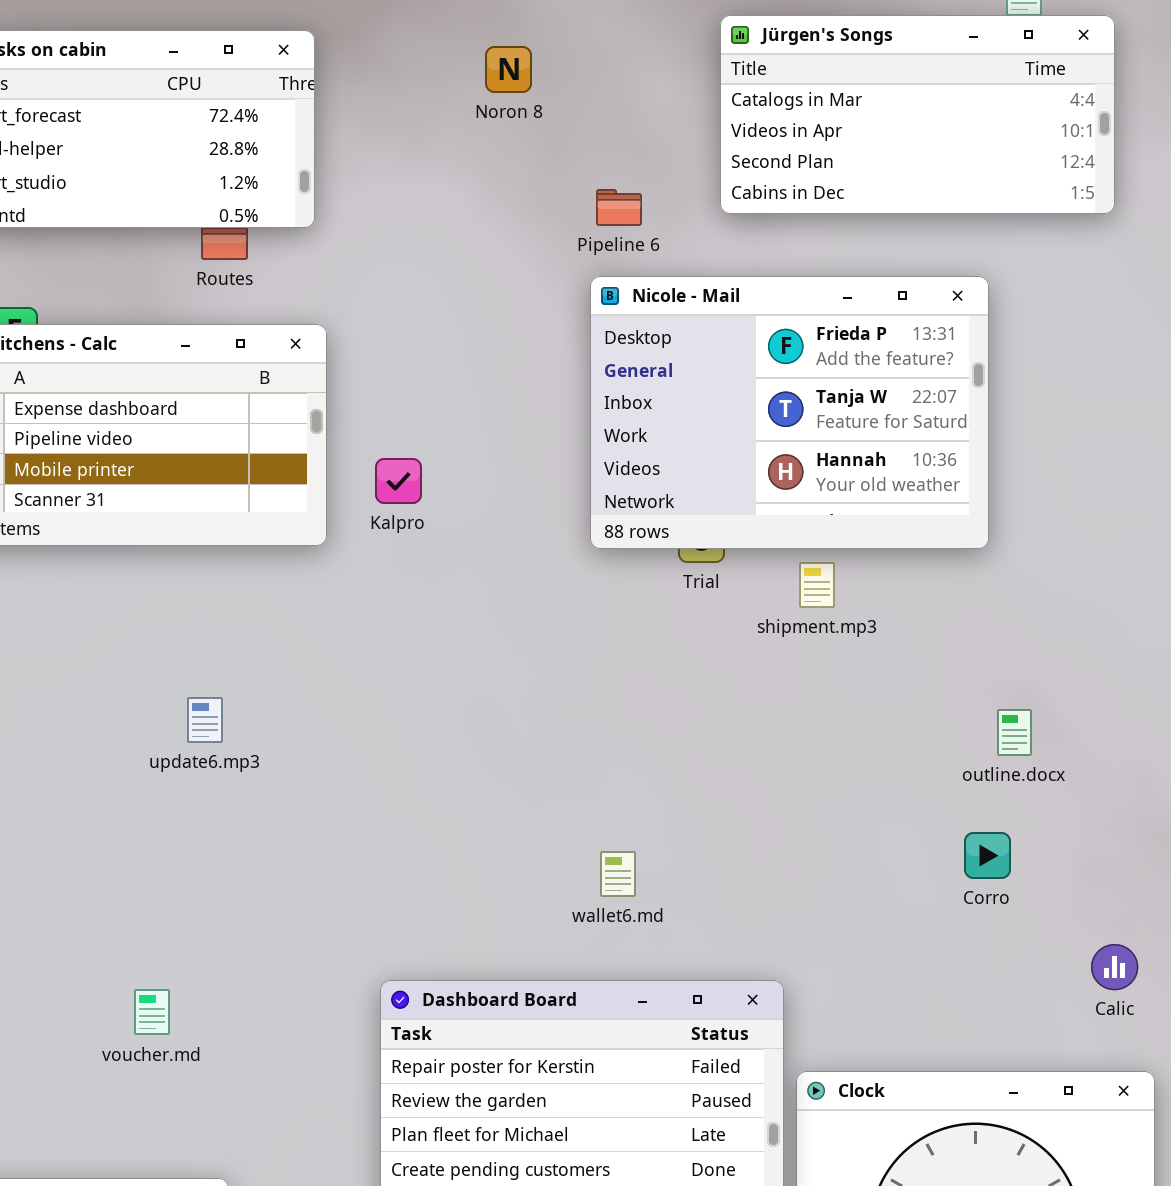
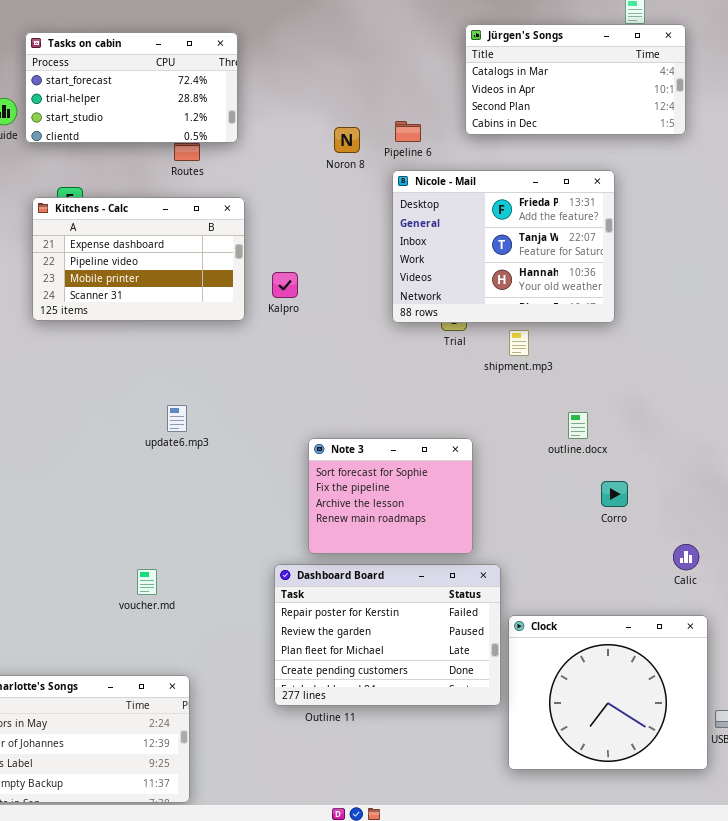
Noron 8: [485,46,532,93] -> [334,127,360,153], moved
outline.docx: [997,709,1032,756] -> [568,412,588,439], moved
Note 3: none -> [308,438,473,554], opened

